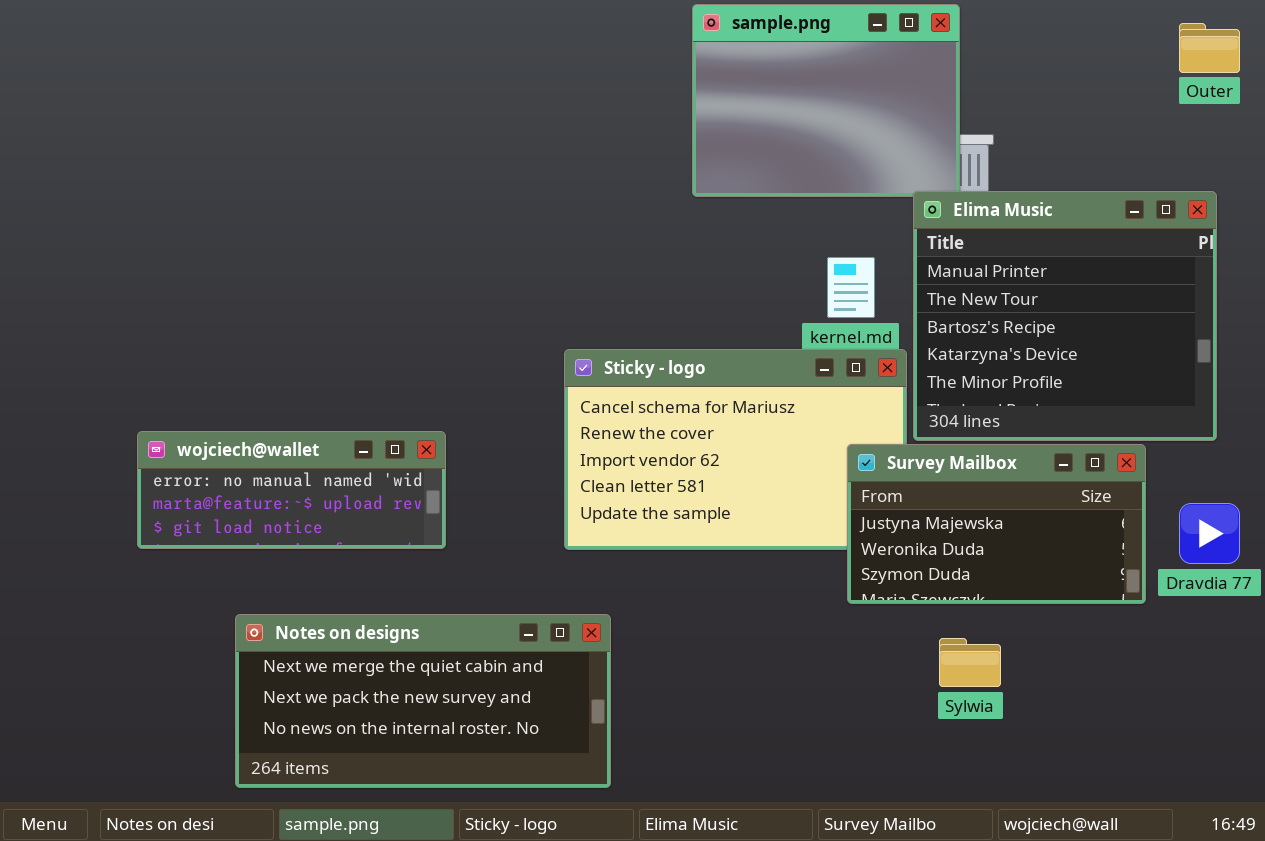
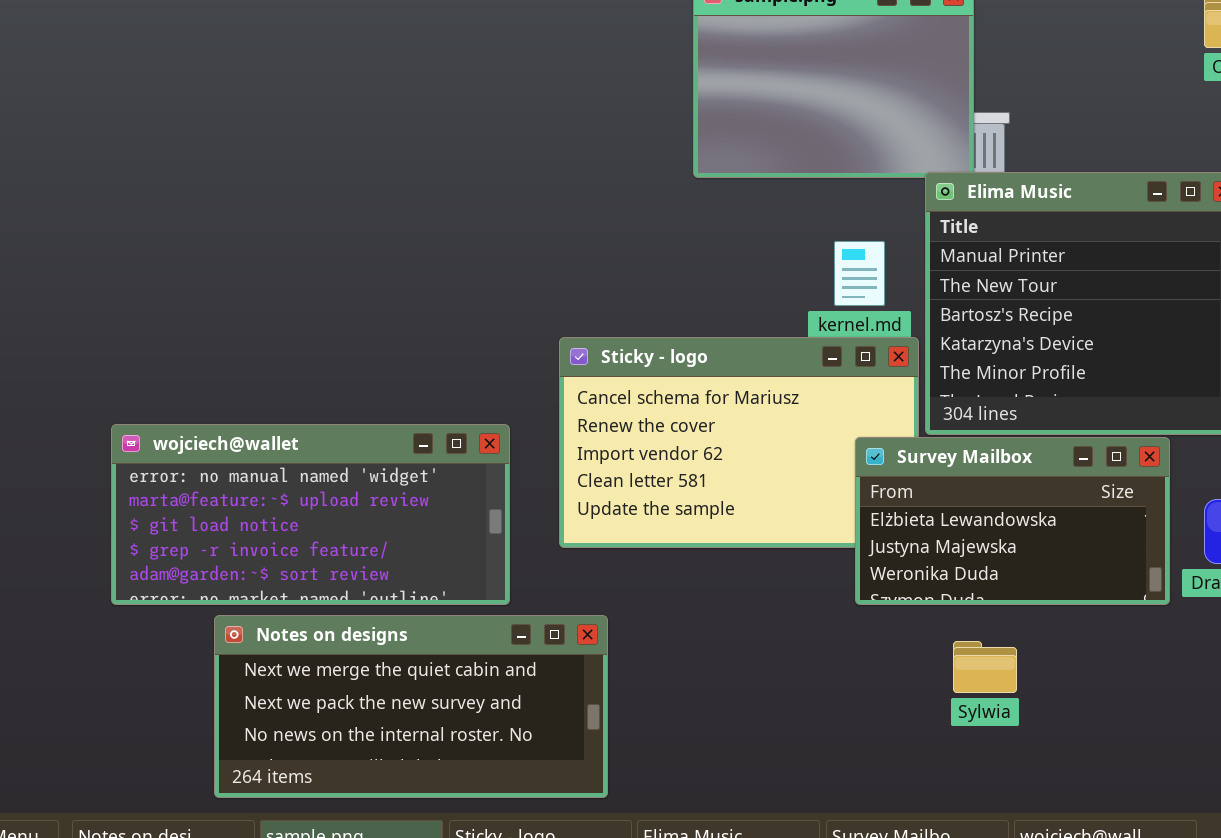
wojciech@wallet: [137,431,446,549] -> [111,424,510,605], resized
Survey Mailbox: [847,444,1146,604] -> [855,437,1170,605], scrolled up 1 row

